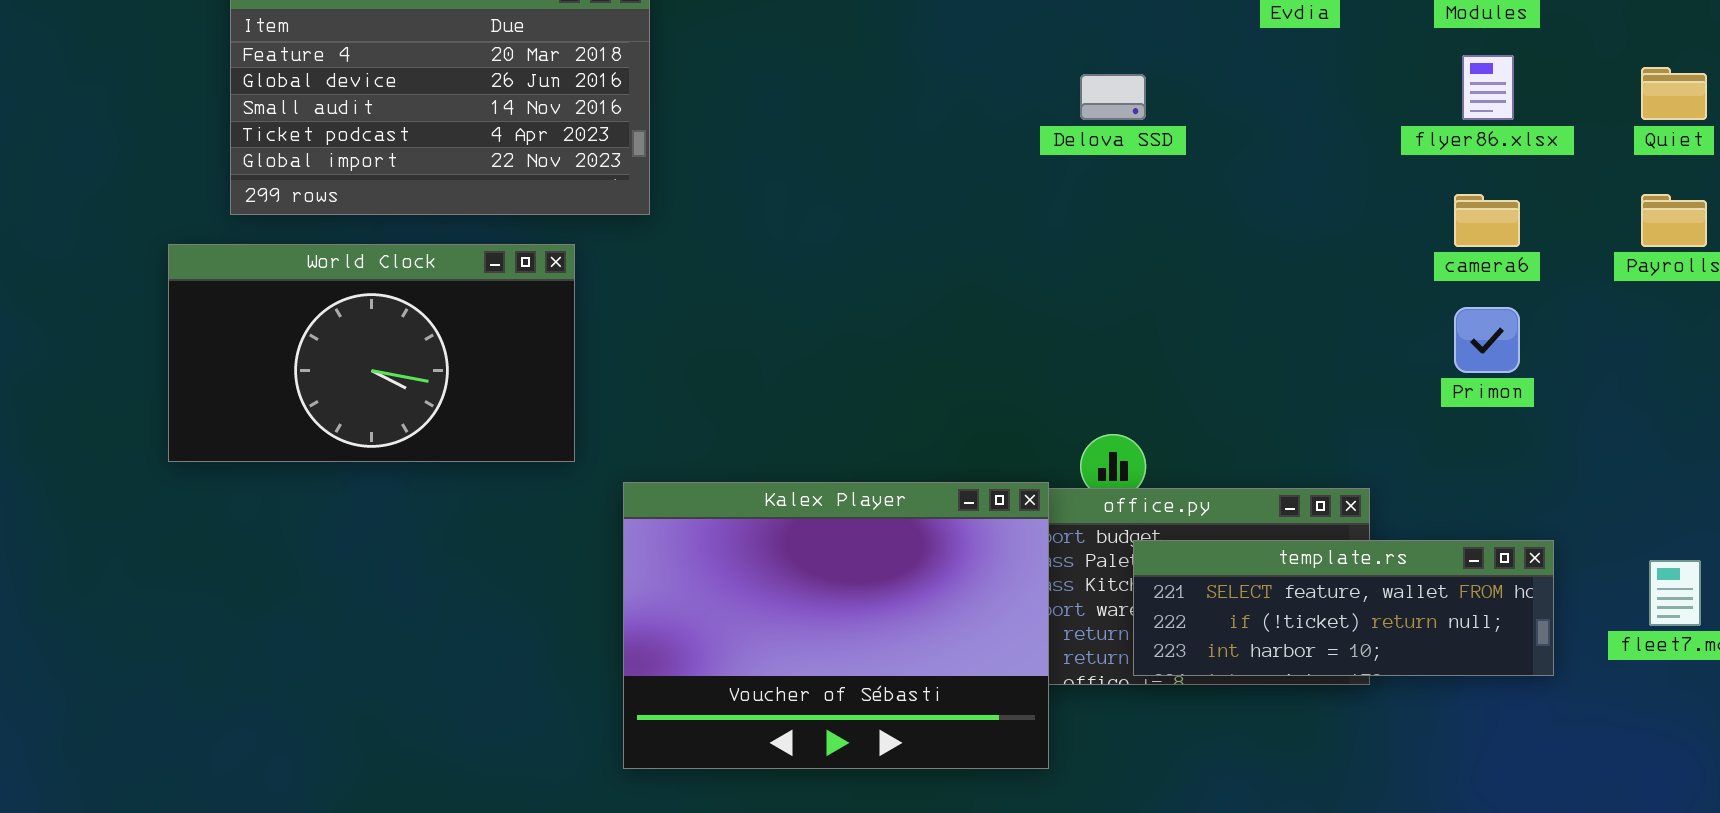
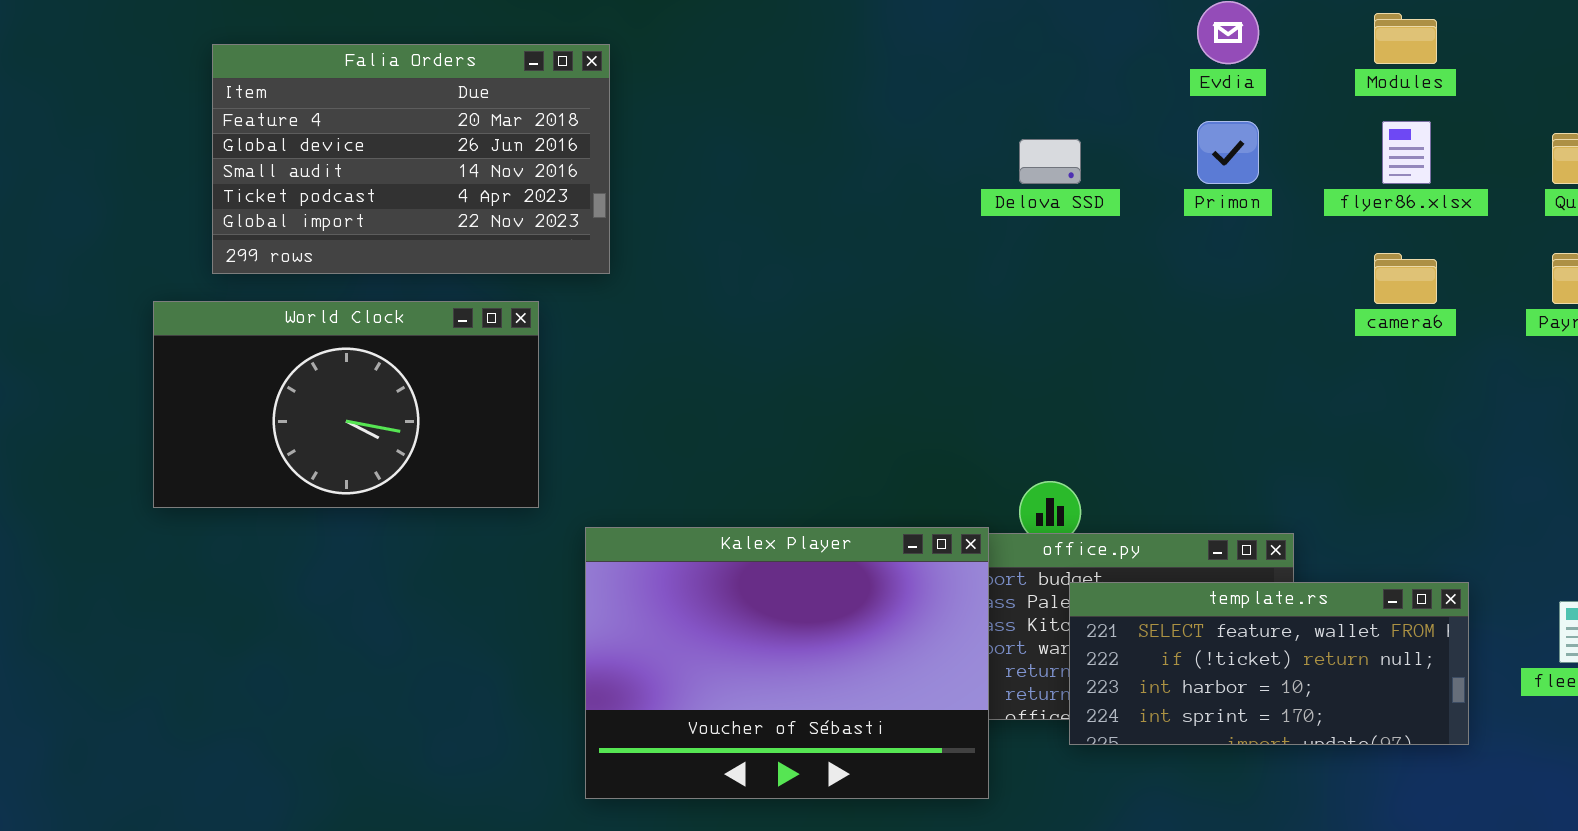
Primon: [1454,307,1520,373] -> [1197,121,1259,184], moved
template.rs: [1133,540,1554,676] -> [1069,582,1469,745], resized

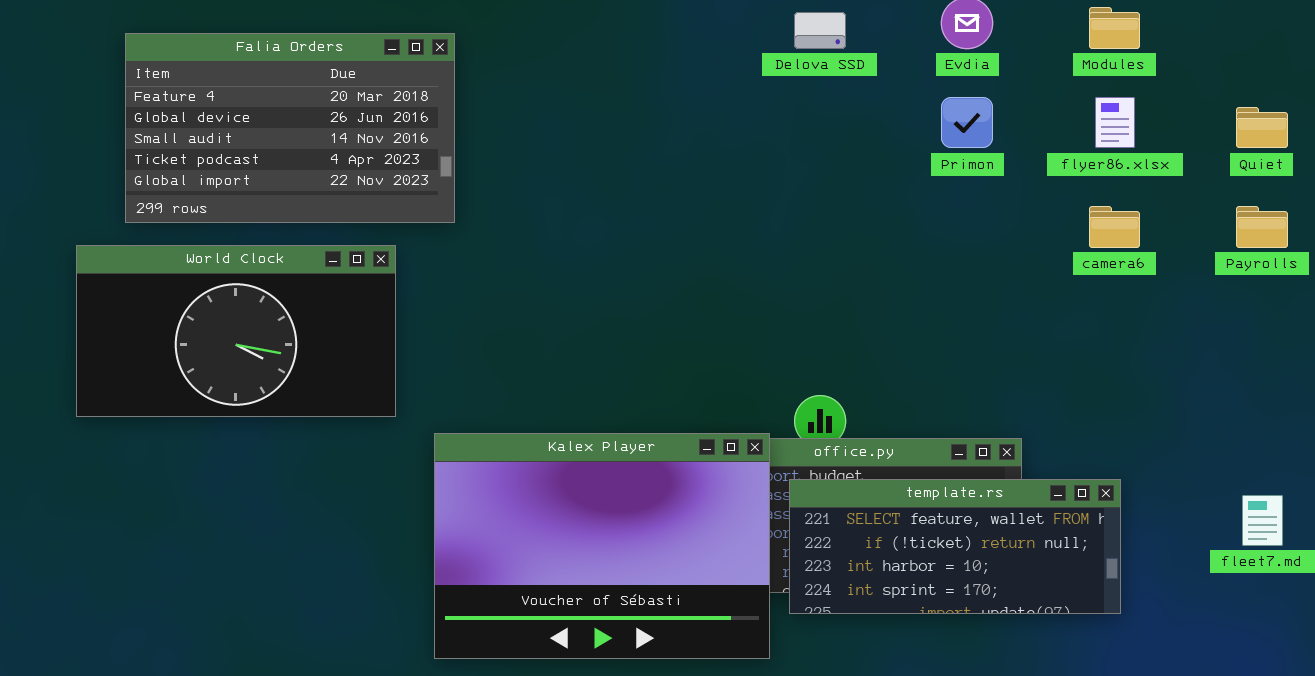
Delova SSD: [1019,139,1081,184] -> [794,12,846,49], moved
template.rs: [1069,582,1469,745] -> [789,479,1121,614], moved

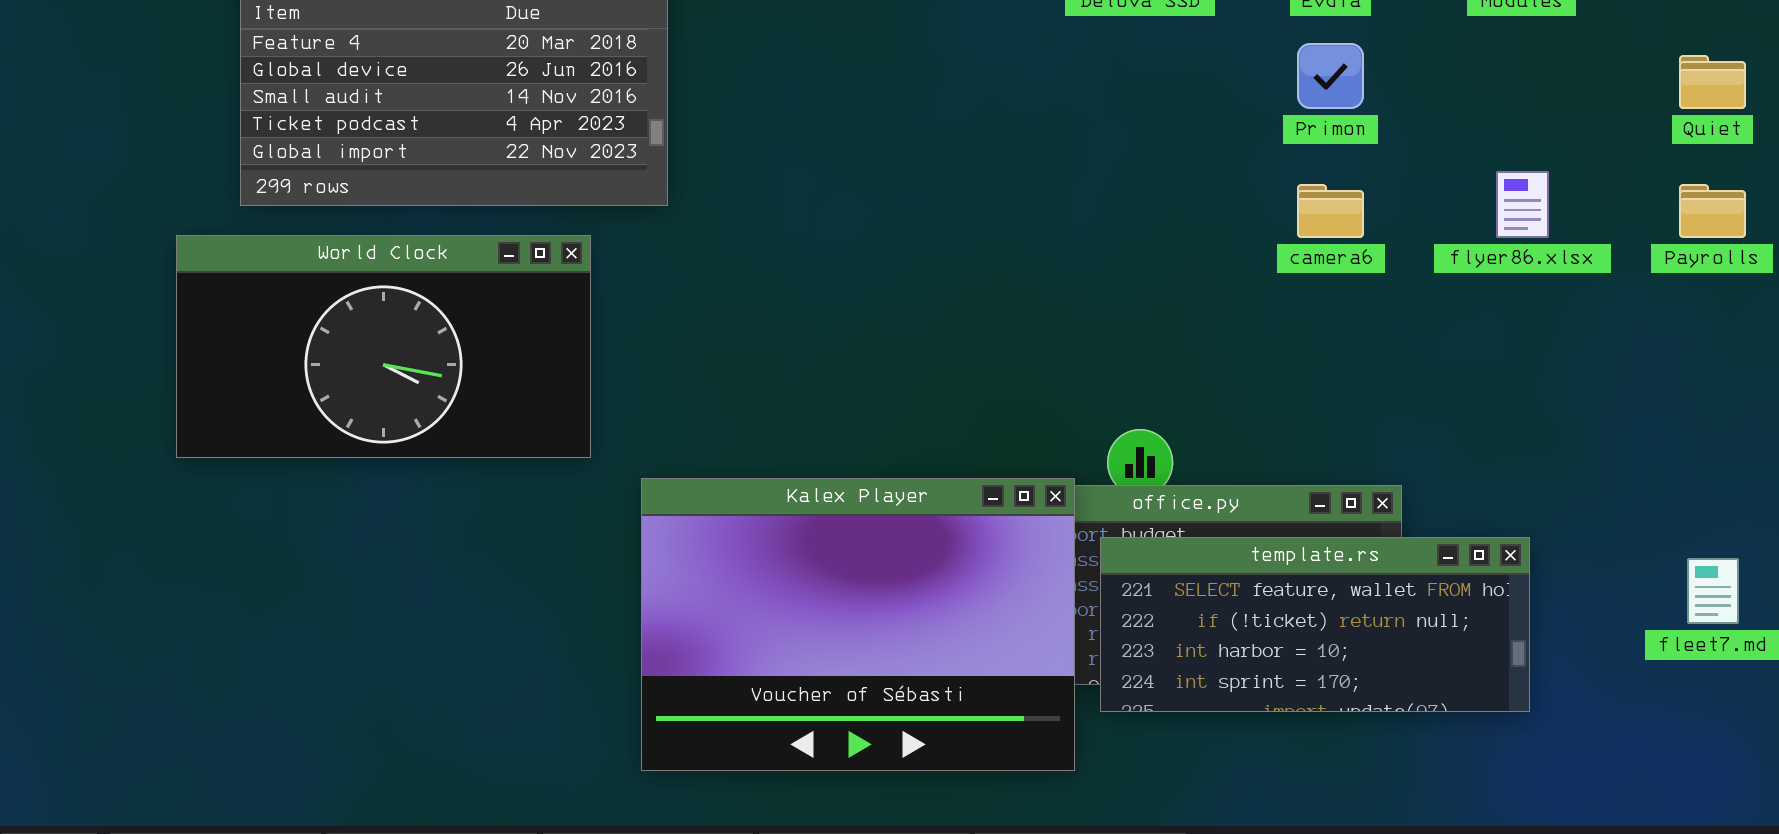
flyer86.xlsx: [1095,97,1135,148] -> [1496,171,1549,238], moved
camera6: [1089,206,1140,248] -> [1297,184,1364,238], moved

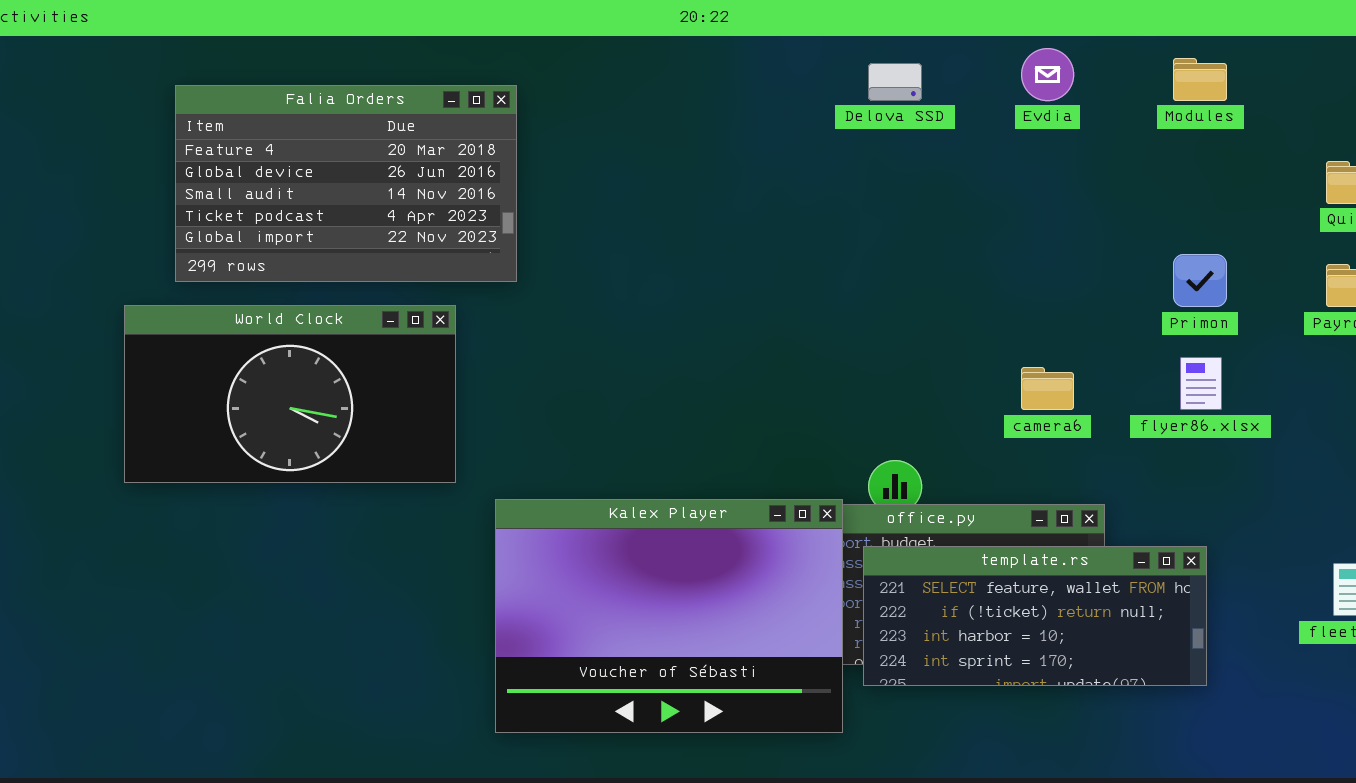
Primon: [1297,43,1364,109] -> [1173,254,1227,307], moved
flyer86.xlsx: [1496,171,1549,238] -> [1180,357,1222,410], moved
camera6: [1297,184,1364,238] -> [1021,367,1074,410], moved

